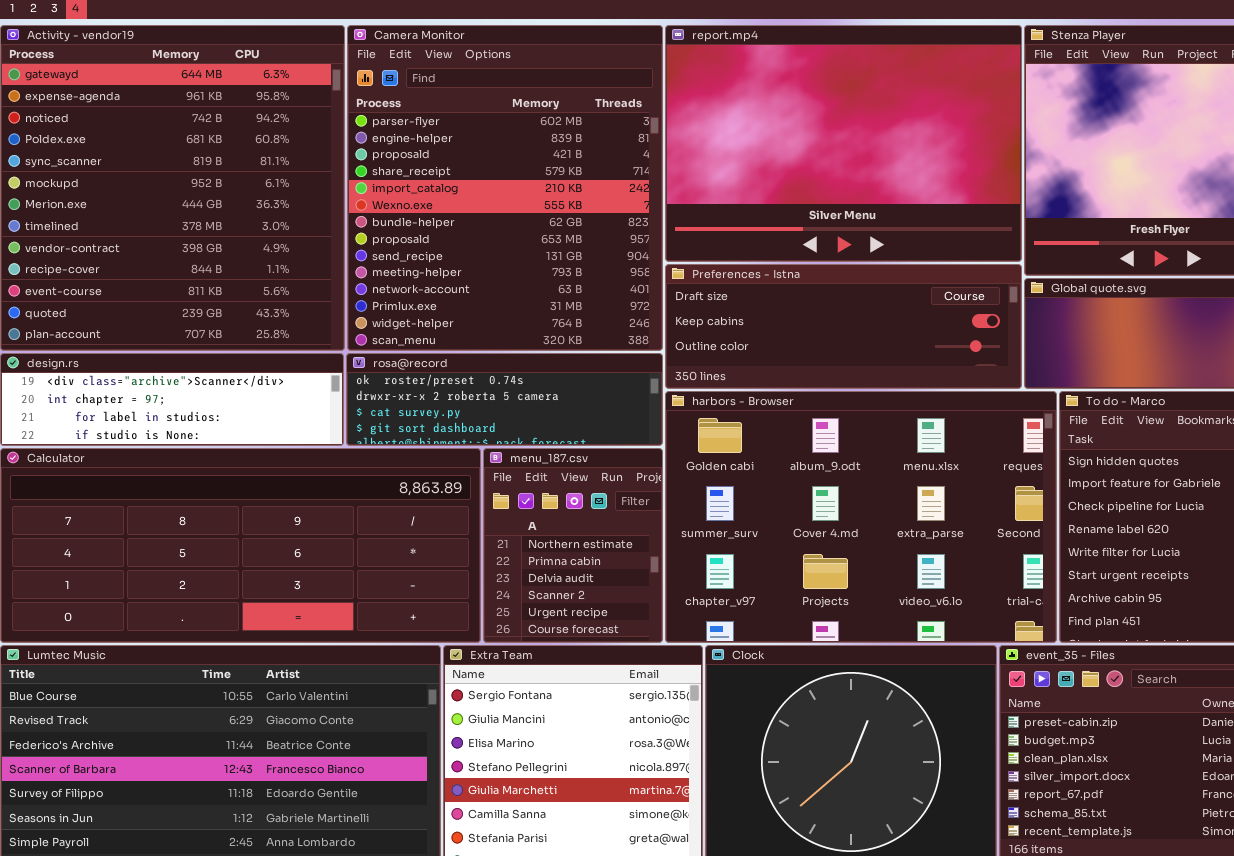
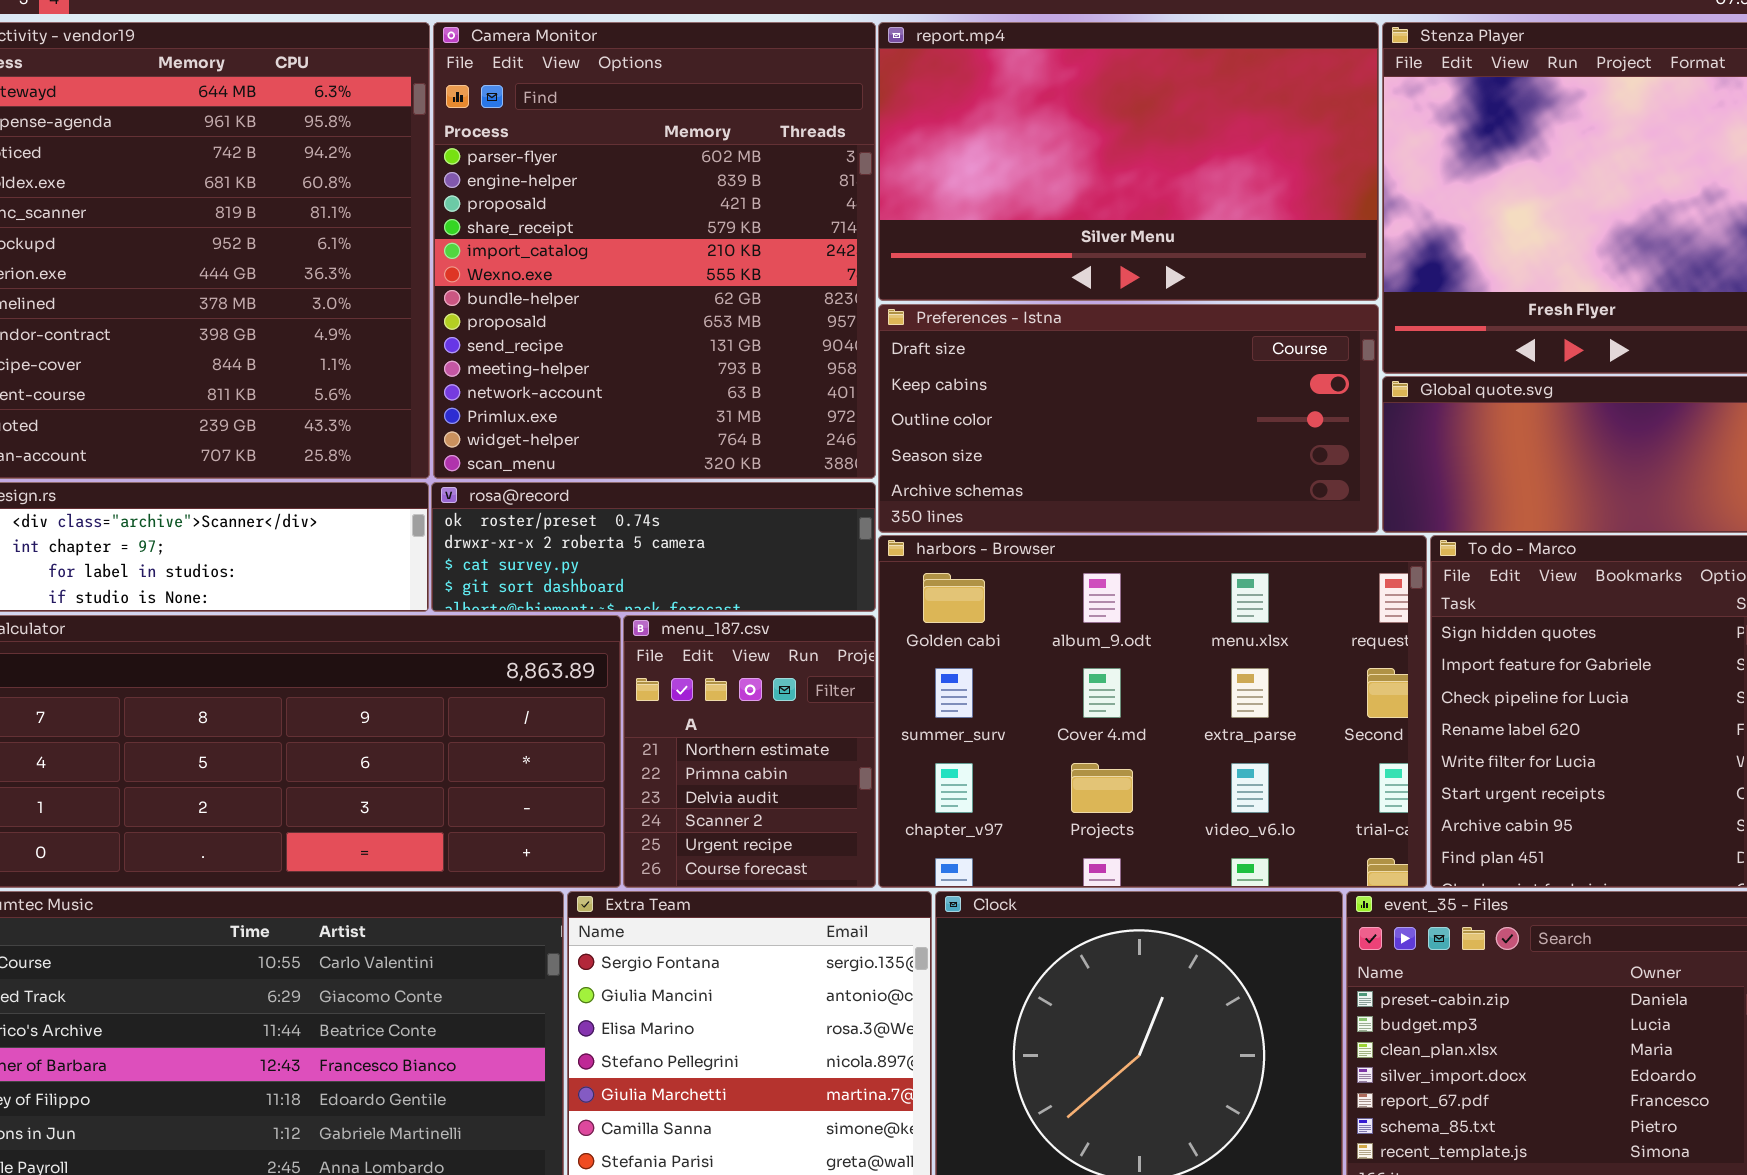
report.mp4: [665,25,1022,262] -> [878,22,1379,301], resized
Preferences - Istna: [665,264,1022,389] -> [878,304,1379,533], resized

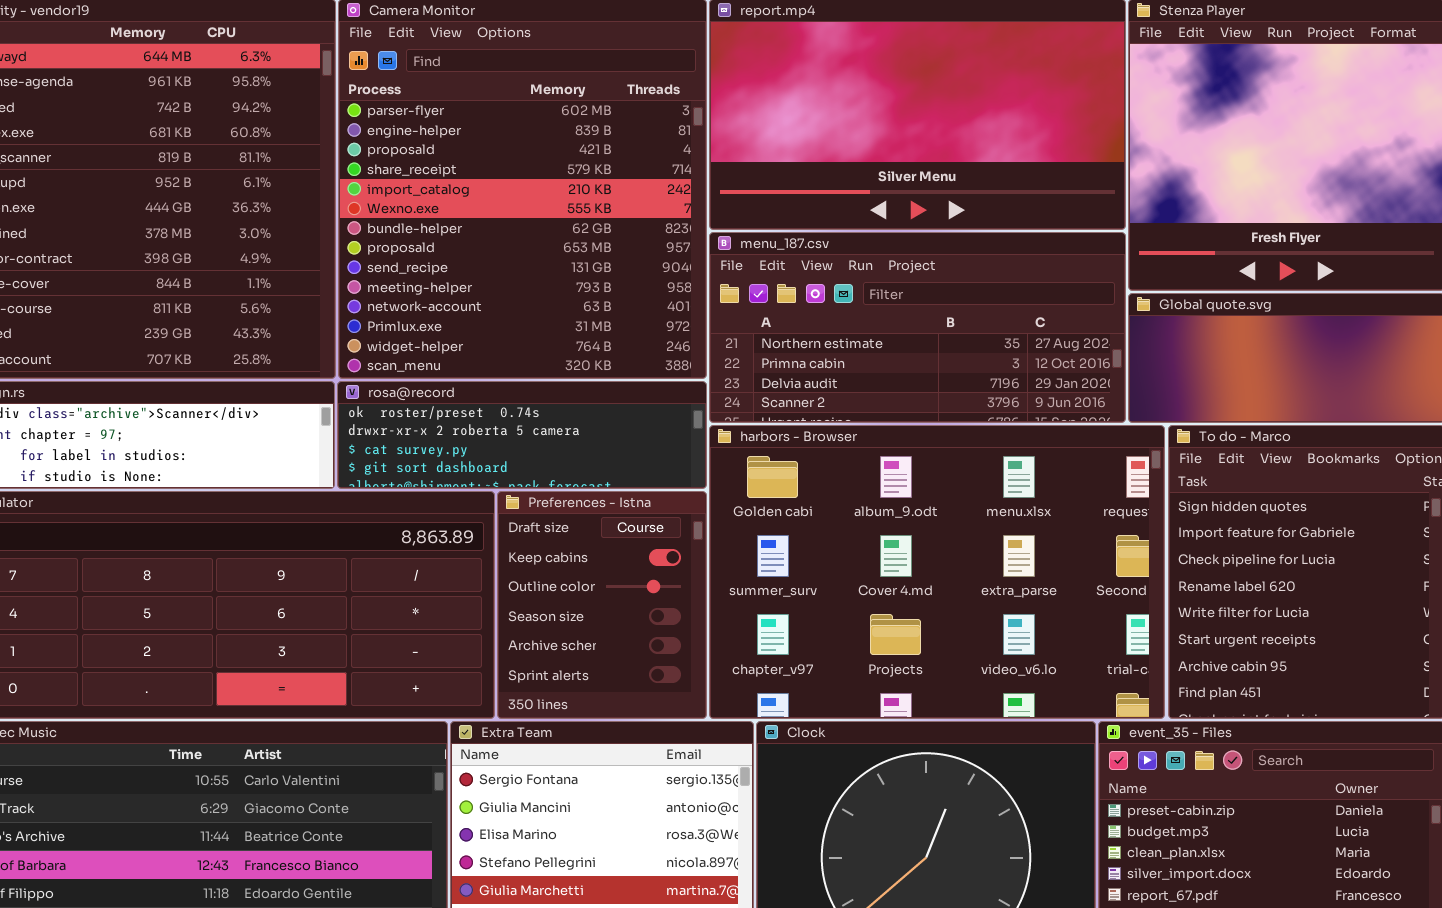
Preferences - Istna: [878,304,1379,533] -> [497,491,707,719], moved, resized
menu_187.csv: [623,615,876,888] -> [709,232,1126,423], moved, resized

